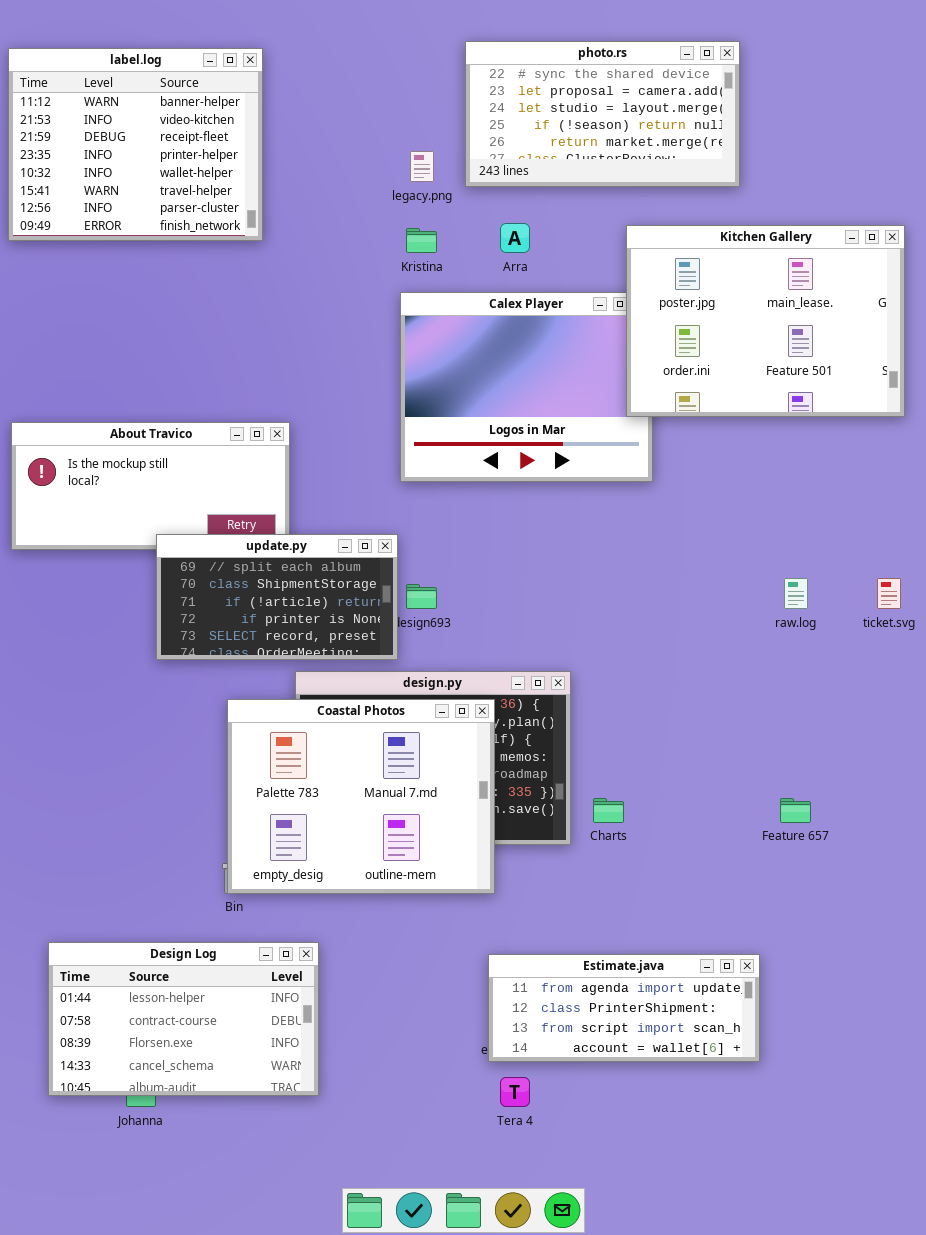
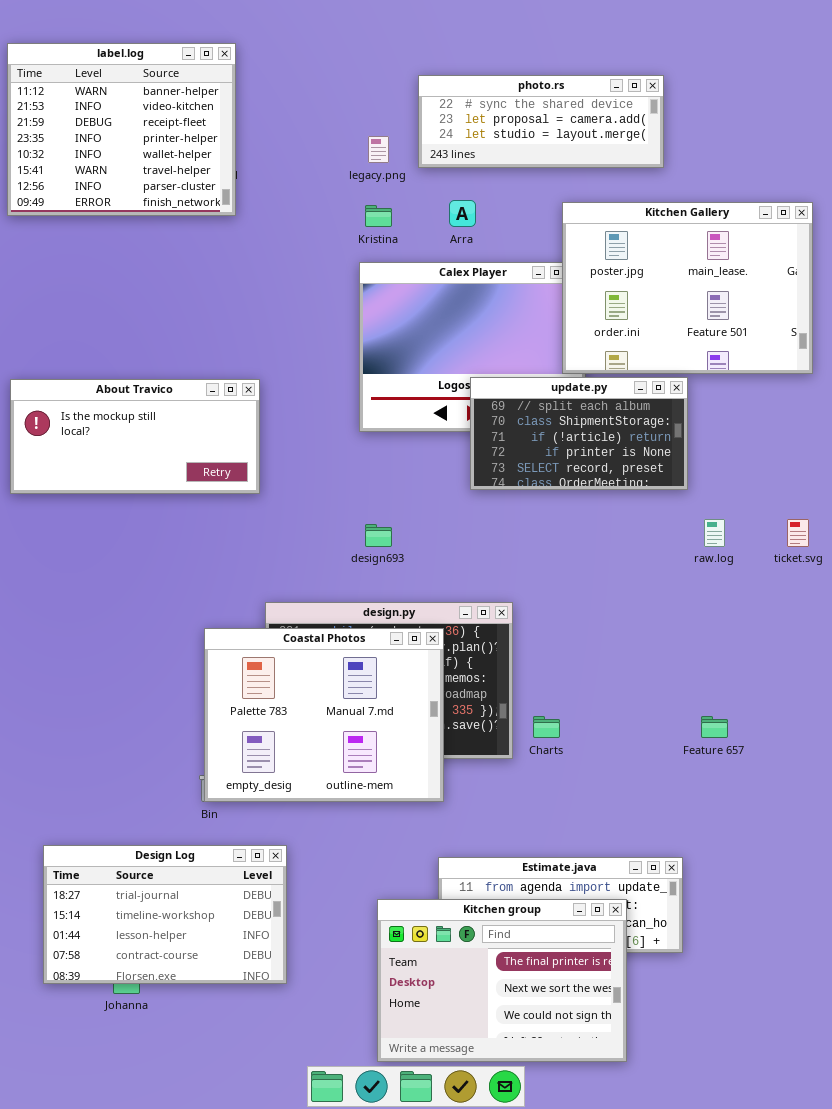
photo.rs: [465,41,740,187] -> [418,75,664,168], resized
update.py: [156,534,398,660] -> [470,377,688,490], moved
Design Log: [48,942,319,1096] -> [43,845,287,984], scrolled up 2 rows
Kitchen group: none -> [377,899,627,1062], opened

